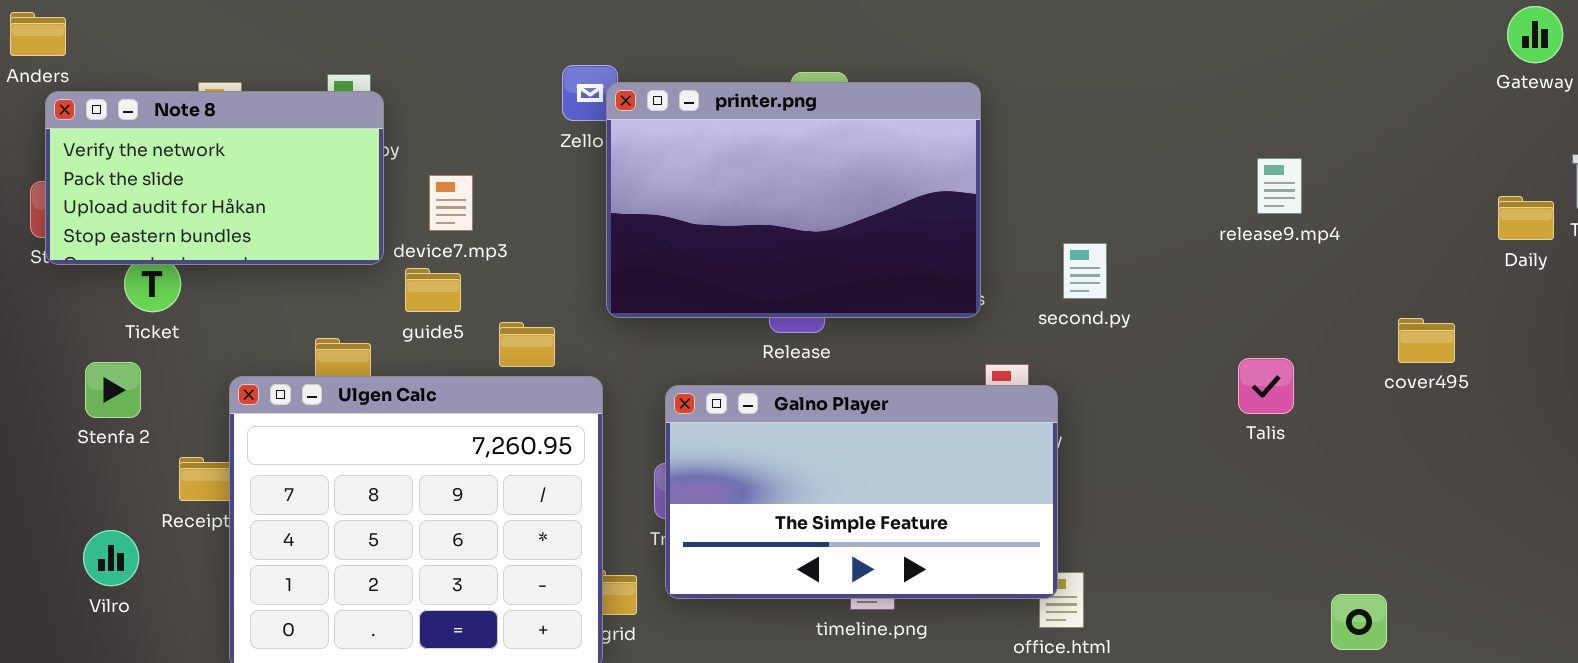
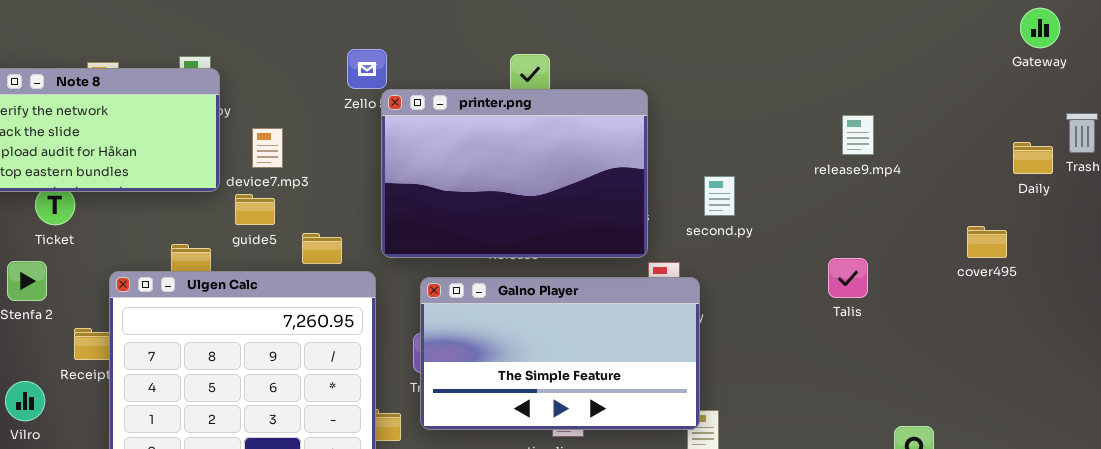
printer.png: [606,82,981,318] -> [381,89,648,258], moved
cover495: [1398,318,1455,363] -> [967,226,1007,258], moved

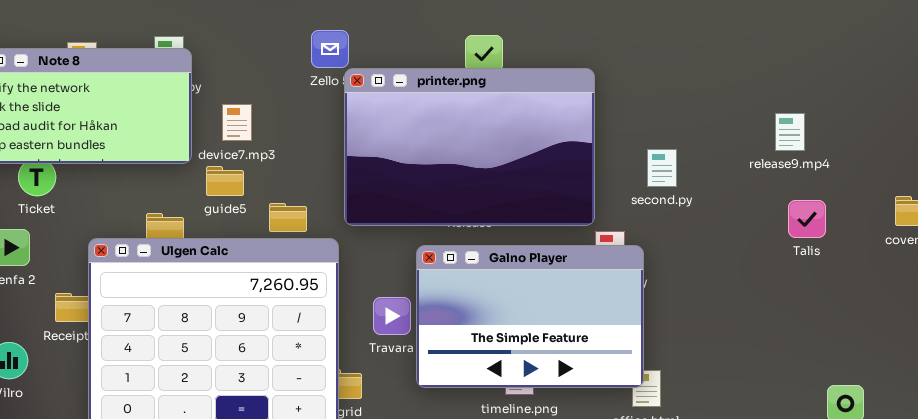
release9.mp4: [842,115,874,155] -> [775,113,805,151], moved
Talis: [828,258,868,298] -> [788,200,826,238], moved
Galno Player: [420,277,700,430] -> [416,245,644,388], resized

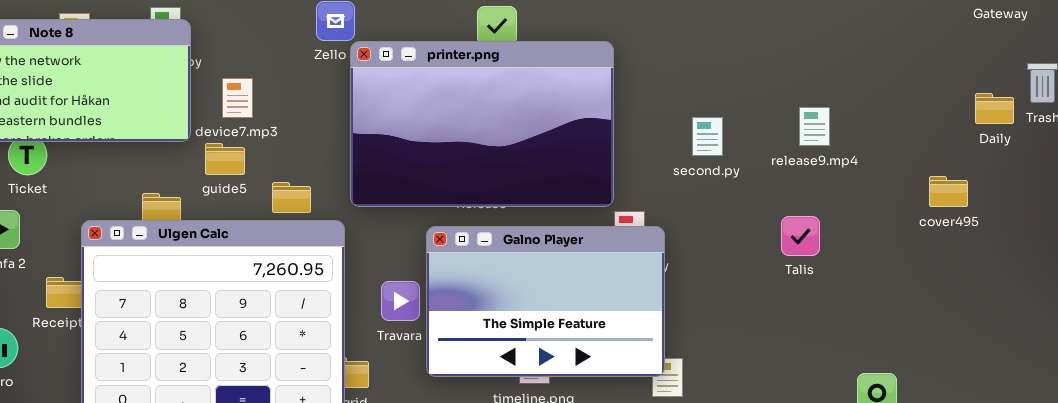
release9.mp4: [775,113,805,151] -> [799,107,830,146], moved
second.py: [647,149,677,187] -> [692,117,723,156], moved
Talis: [788,200,826,238] -> [781,216,820,256], moved

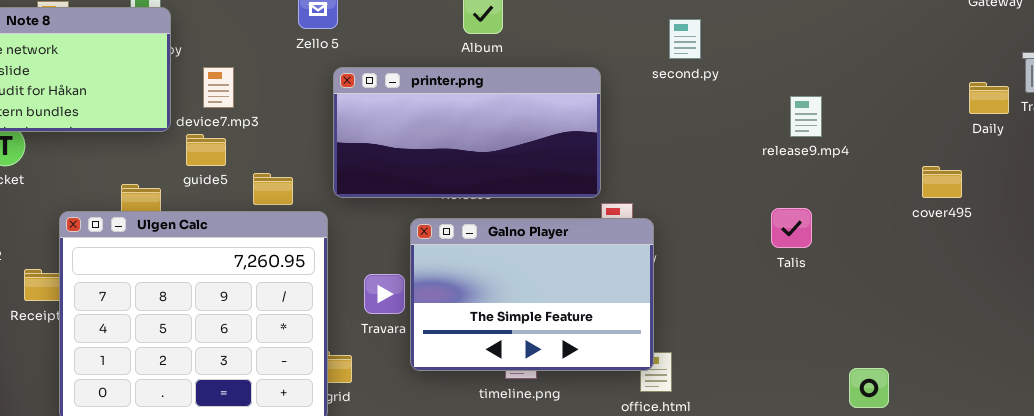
printer.png: [350,41,614,207] -> [333,67,601,198], resized
second.py: [692,117,723,156] -> [669,19,701,59], moved

